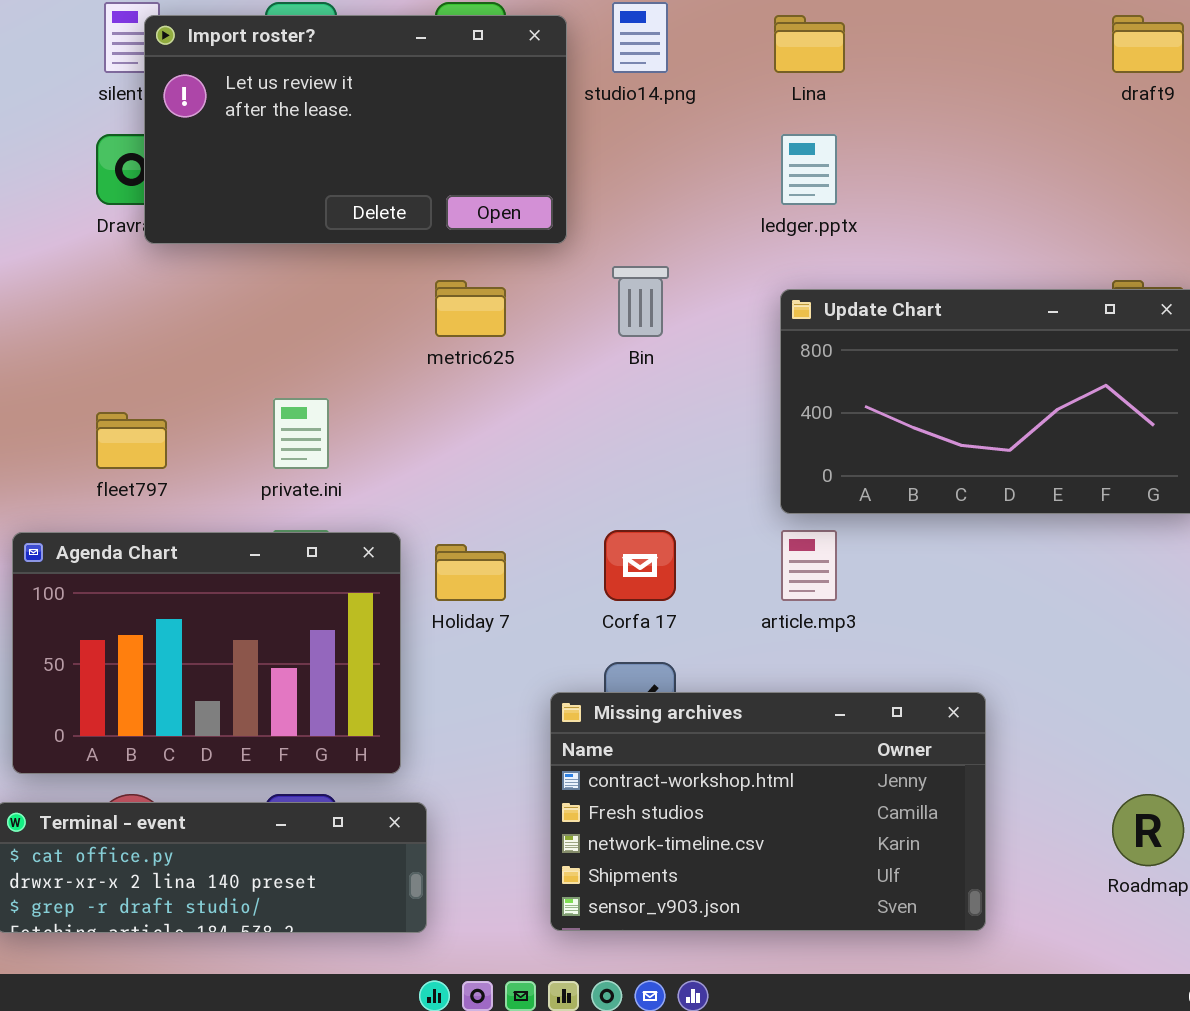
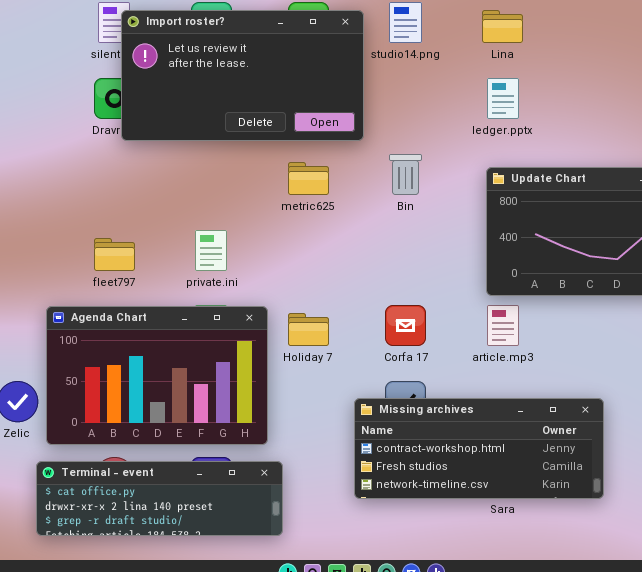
Missing archives: [550,692,986,931] -> [354,398,604,499], resized

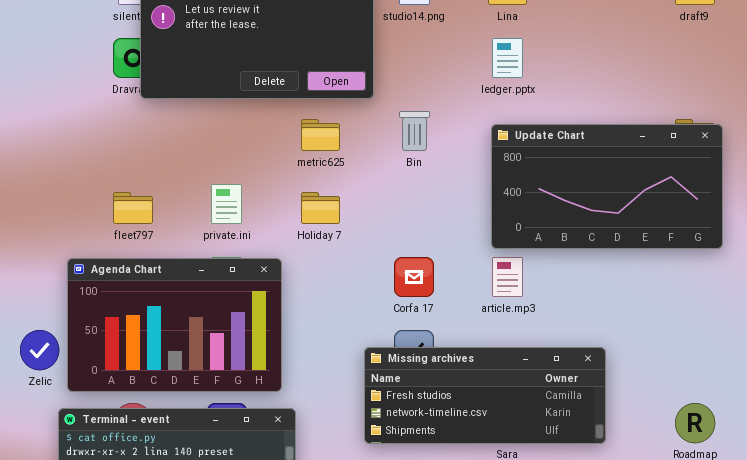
Holiday 7: [288,313,329,346] -> [301,192,340,224], moved
Missing archives: [354,398,604,499] -> [364,347,606,444], scrolled down 1 row

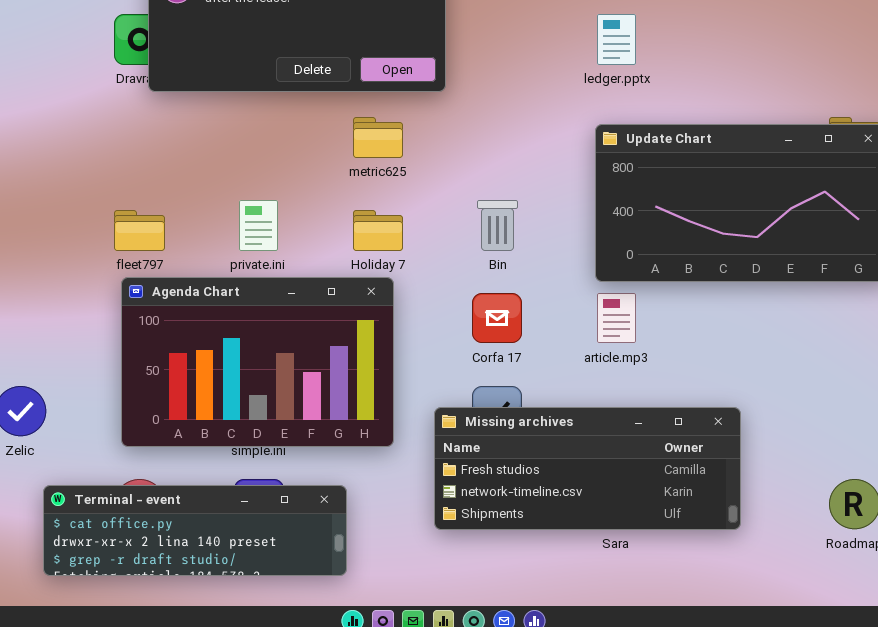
Bin: [399,111,430,151] -> [477,200,518,251], moved
Agenda Chart: [67,258,282,392] -> [121,277,394,447], moved

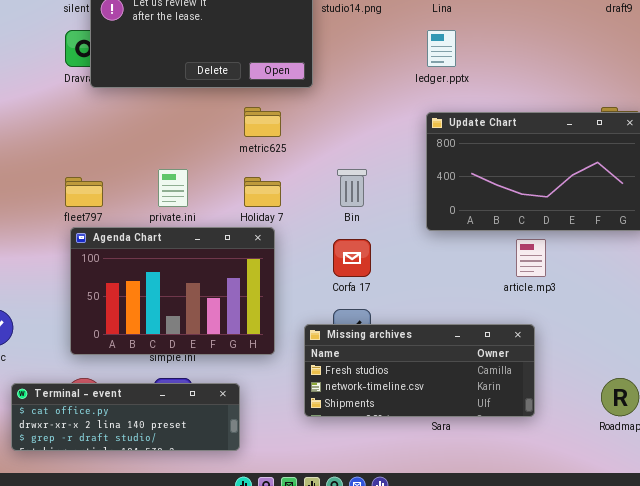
article.mp3: [597,293,636,343] -> [516,239,546,277], moved

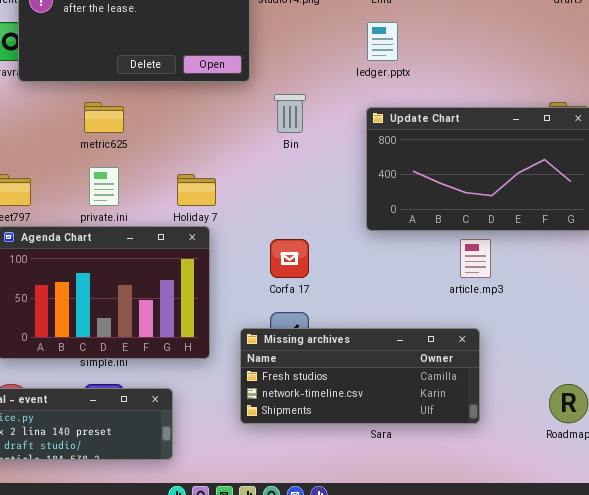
metric625: [244,107,281,137] -> [84,102,124,133], moved
Bin: [337,169,367,207] -> [274,94,306,133], moved

